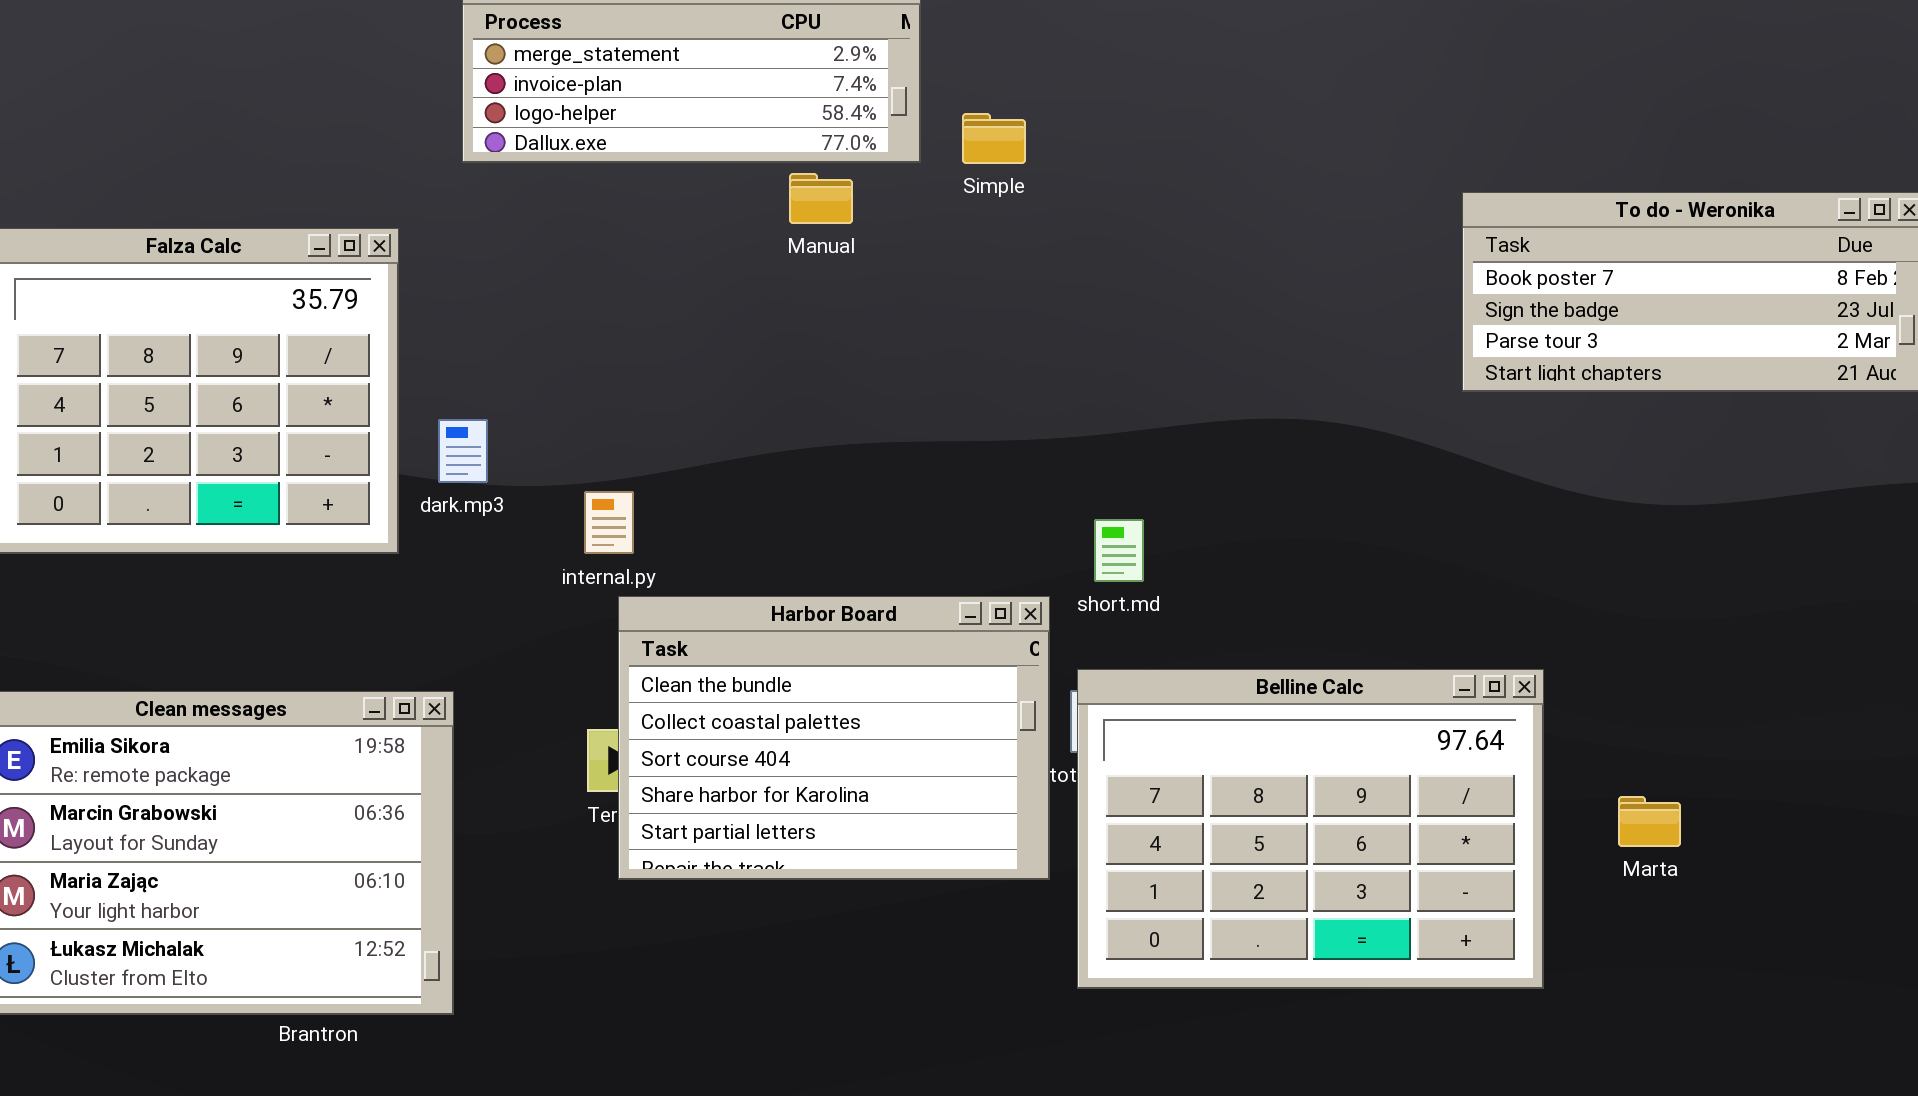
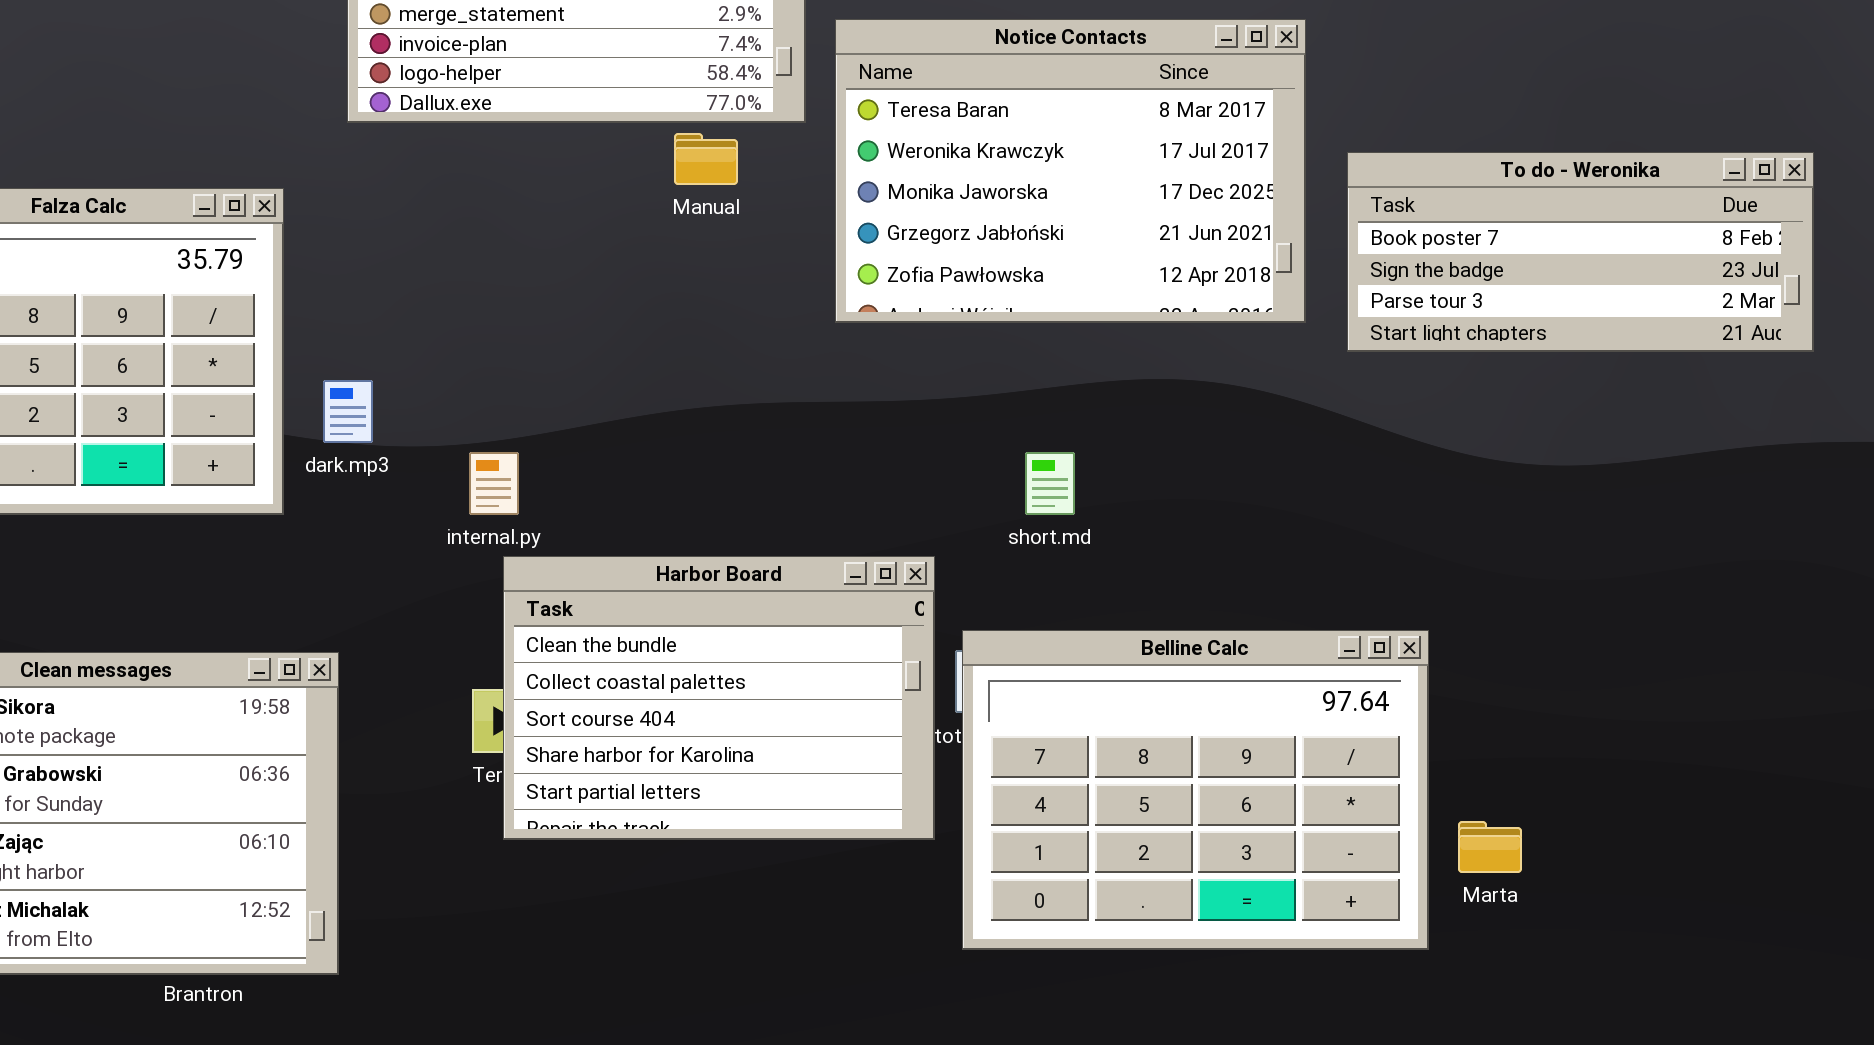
Notice Contacts: none -> [835,19,1306,323], opened
short.md: [1094,519,1144,582] -> [1025,452,1075,515], moved
Marta: [1618,796,1681,847] -> [1458,821,1522,873], moved

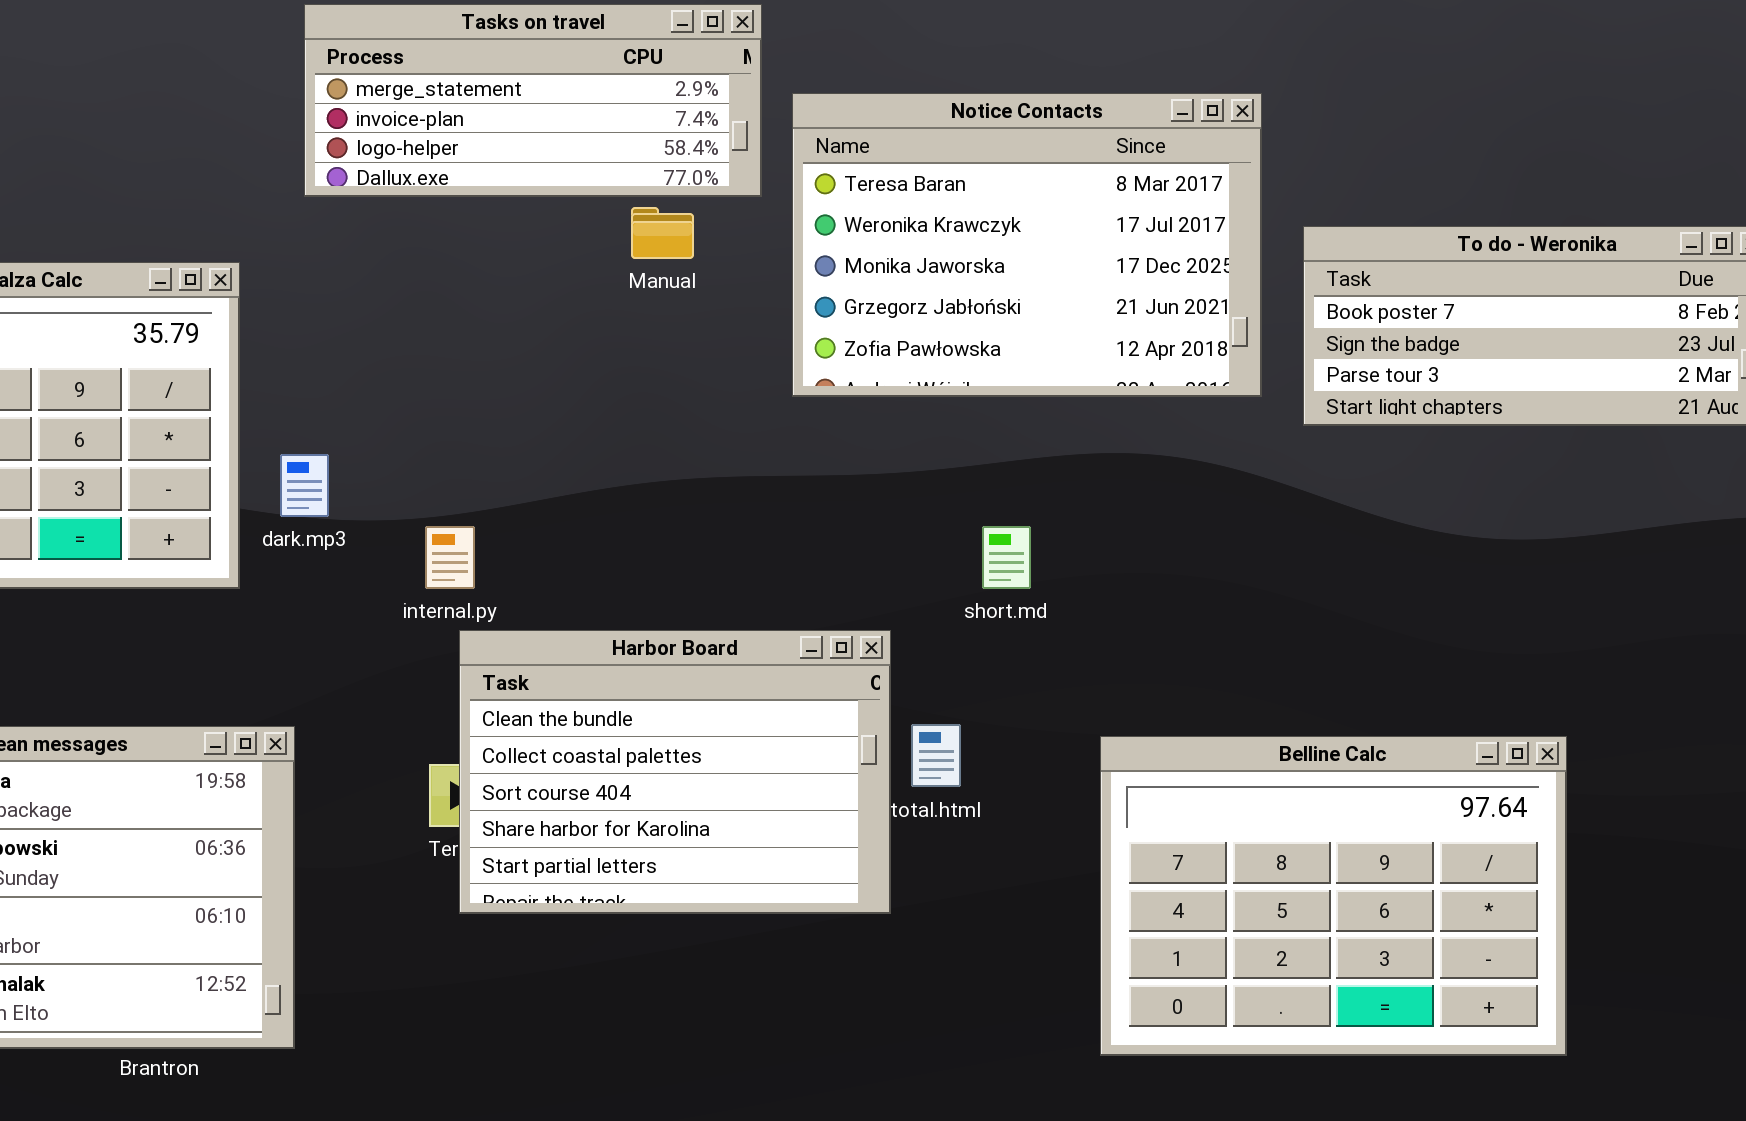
Belline Calc: [962,630,1429,950] -> [1100,736,1567,1056], moved

